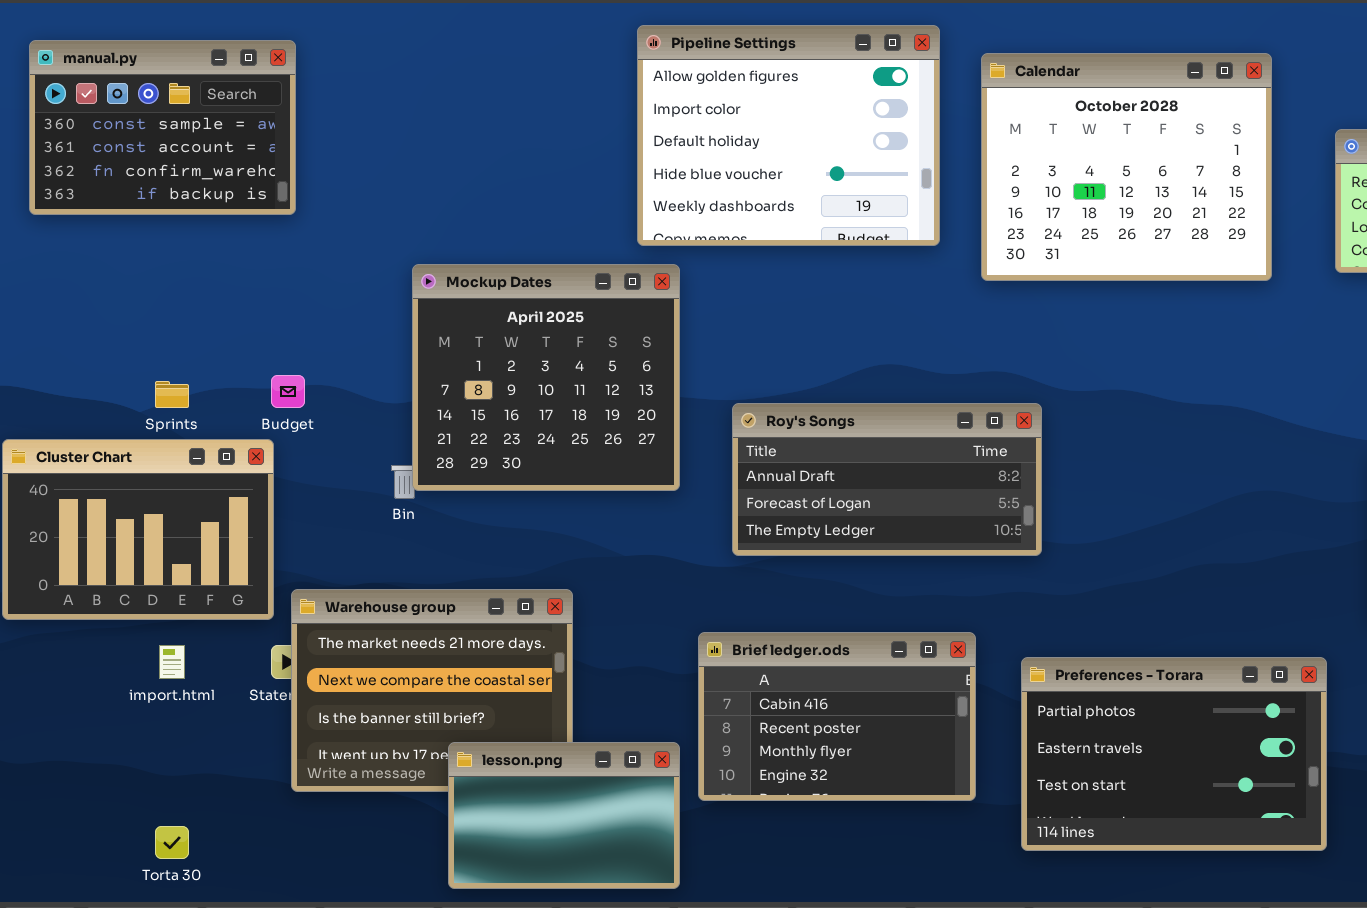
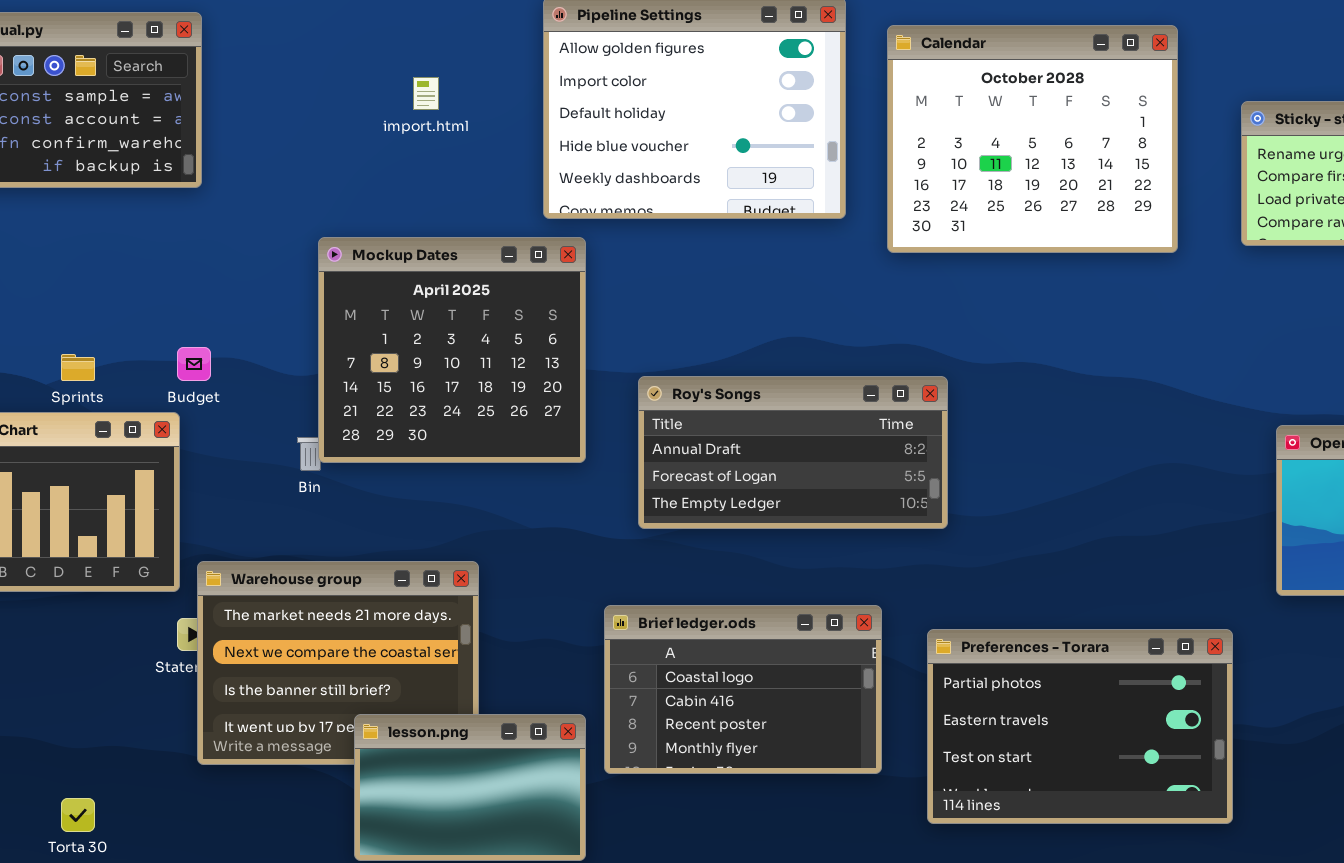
Brief ledger.ods: [698,632,976,801] -> [604,605,882,774], scrolled up 1 row
import.html: [159,645,185,679] -> [413,77,439,110], moved

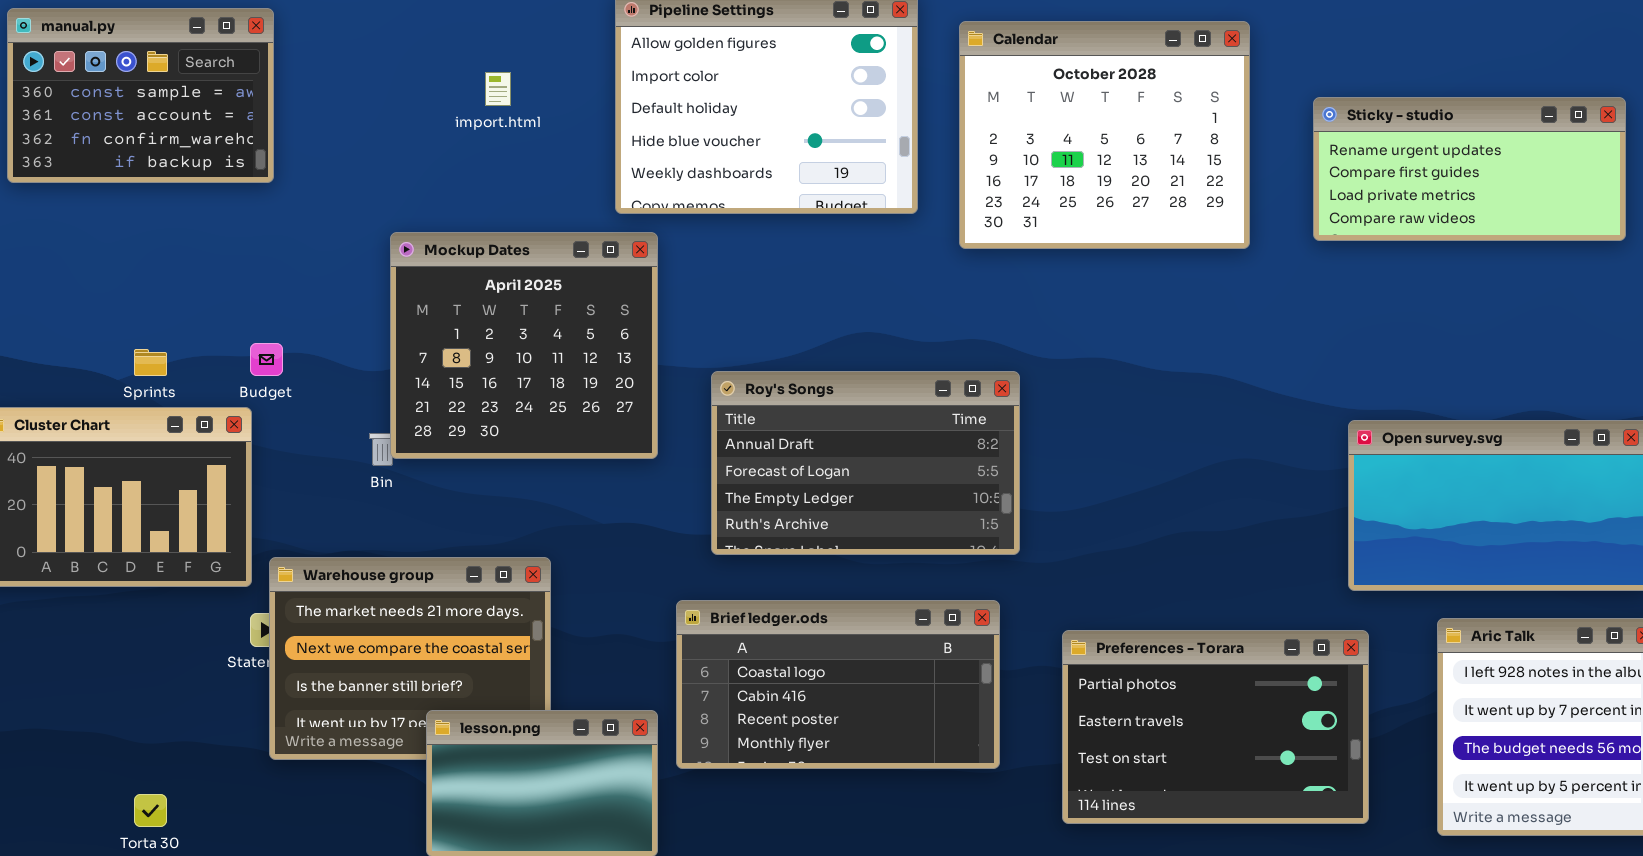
Roy's Songs: [638,376,948,529] -> [711,371,1020,555], resized
Brief ledger.ods: [604,605,882,774] -> [676,600,1000,769], resized
Preferences - Torara: [927,629,1233,824] -> [1062,630,1369,824], moved

